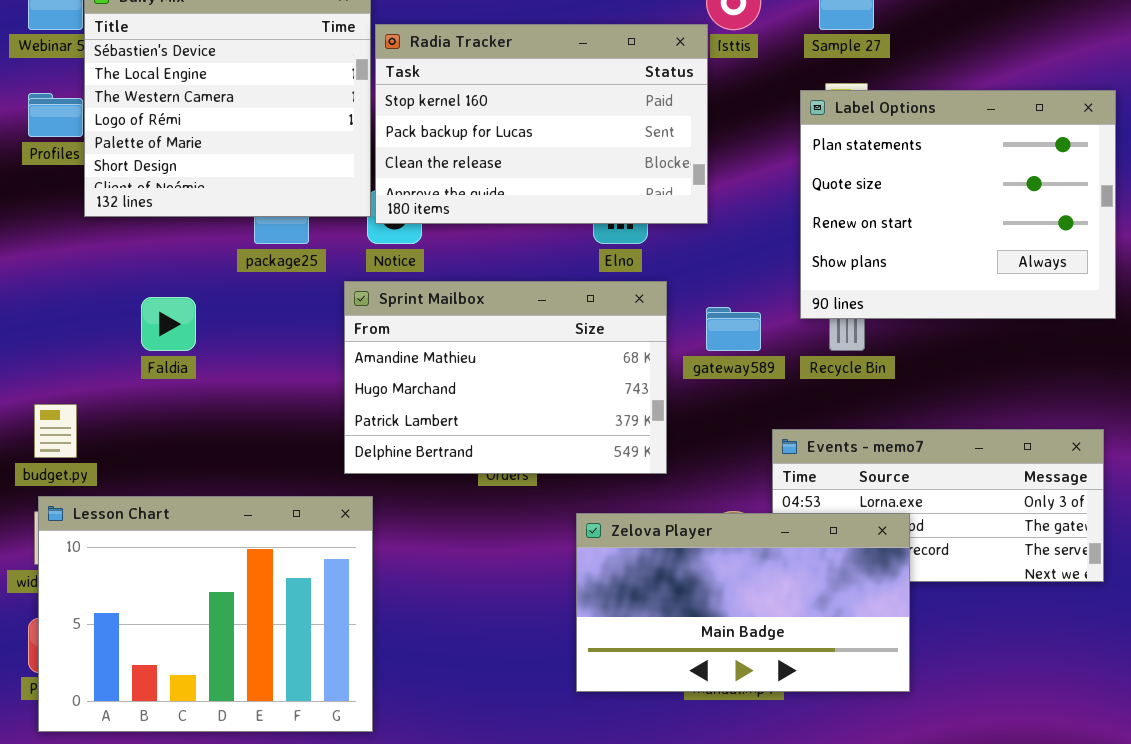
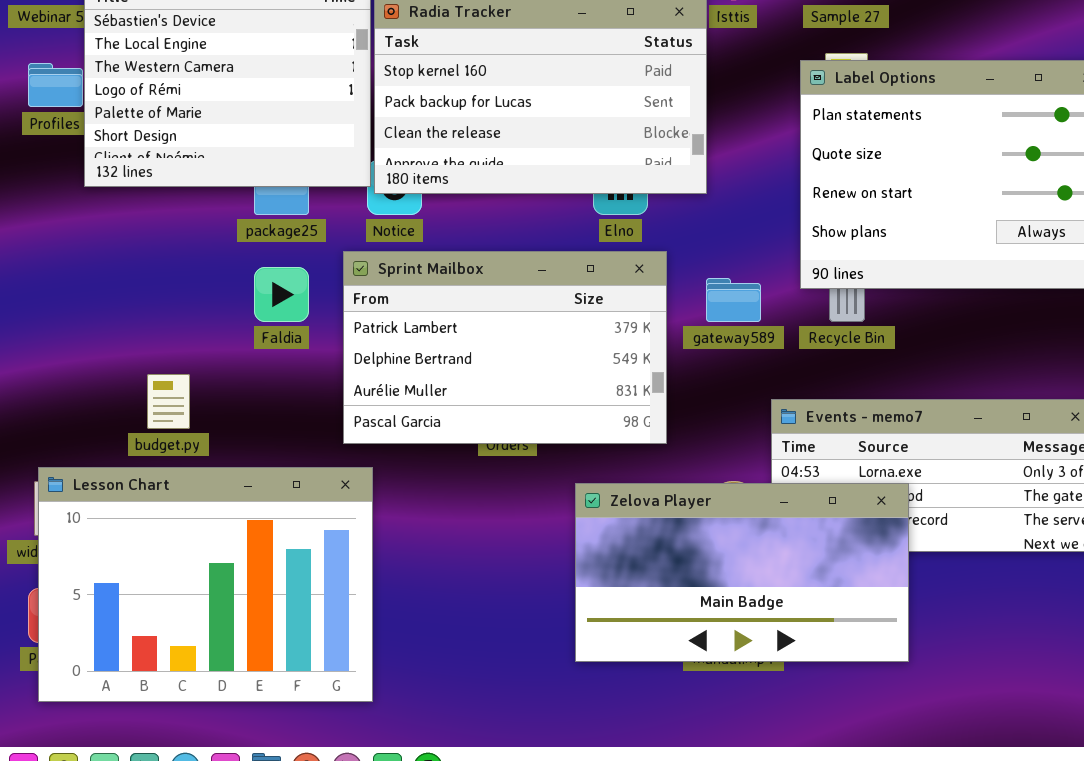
Sprint Mailbox: [344,281,667,474] -> [343,251,667,444], scrolled down 2 rows
Faldia: [141,297,196,351] -> [254,267,309,322], moved
budget.py: [34,404,77,458] -> [147,374,190,429], moved

